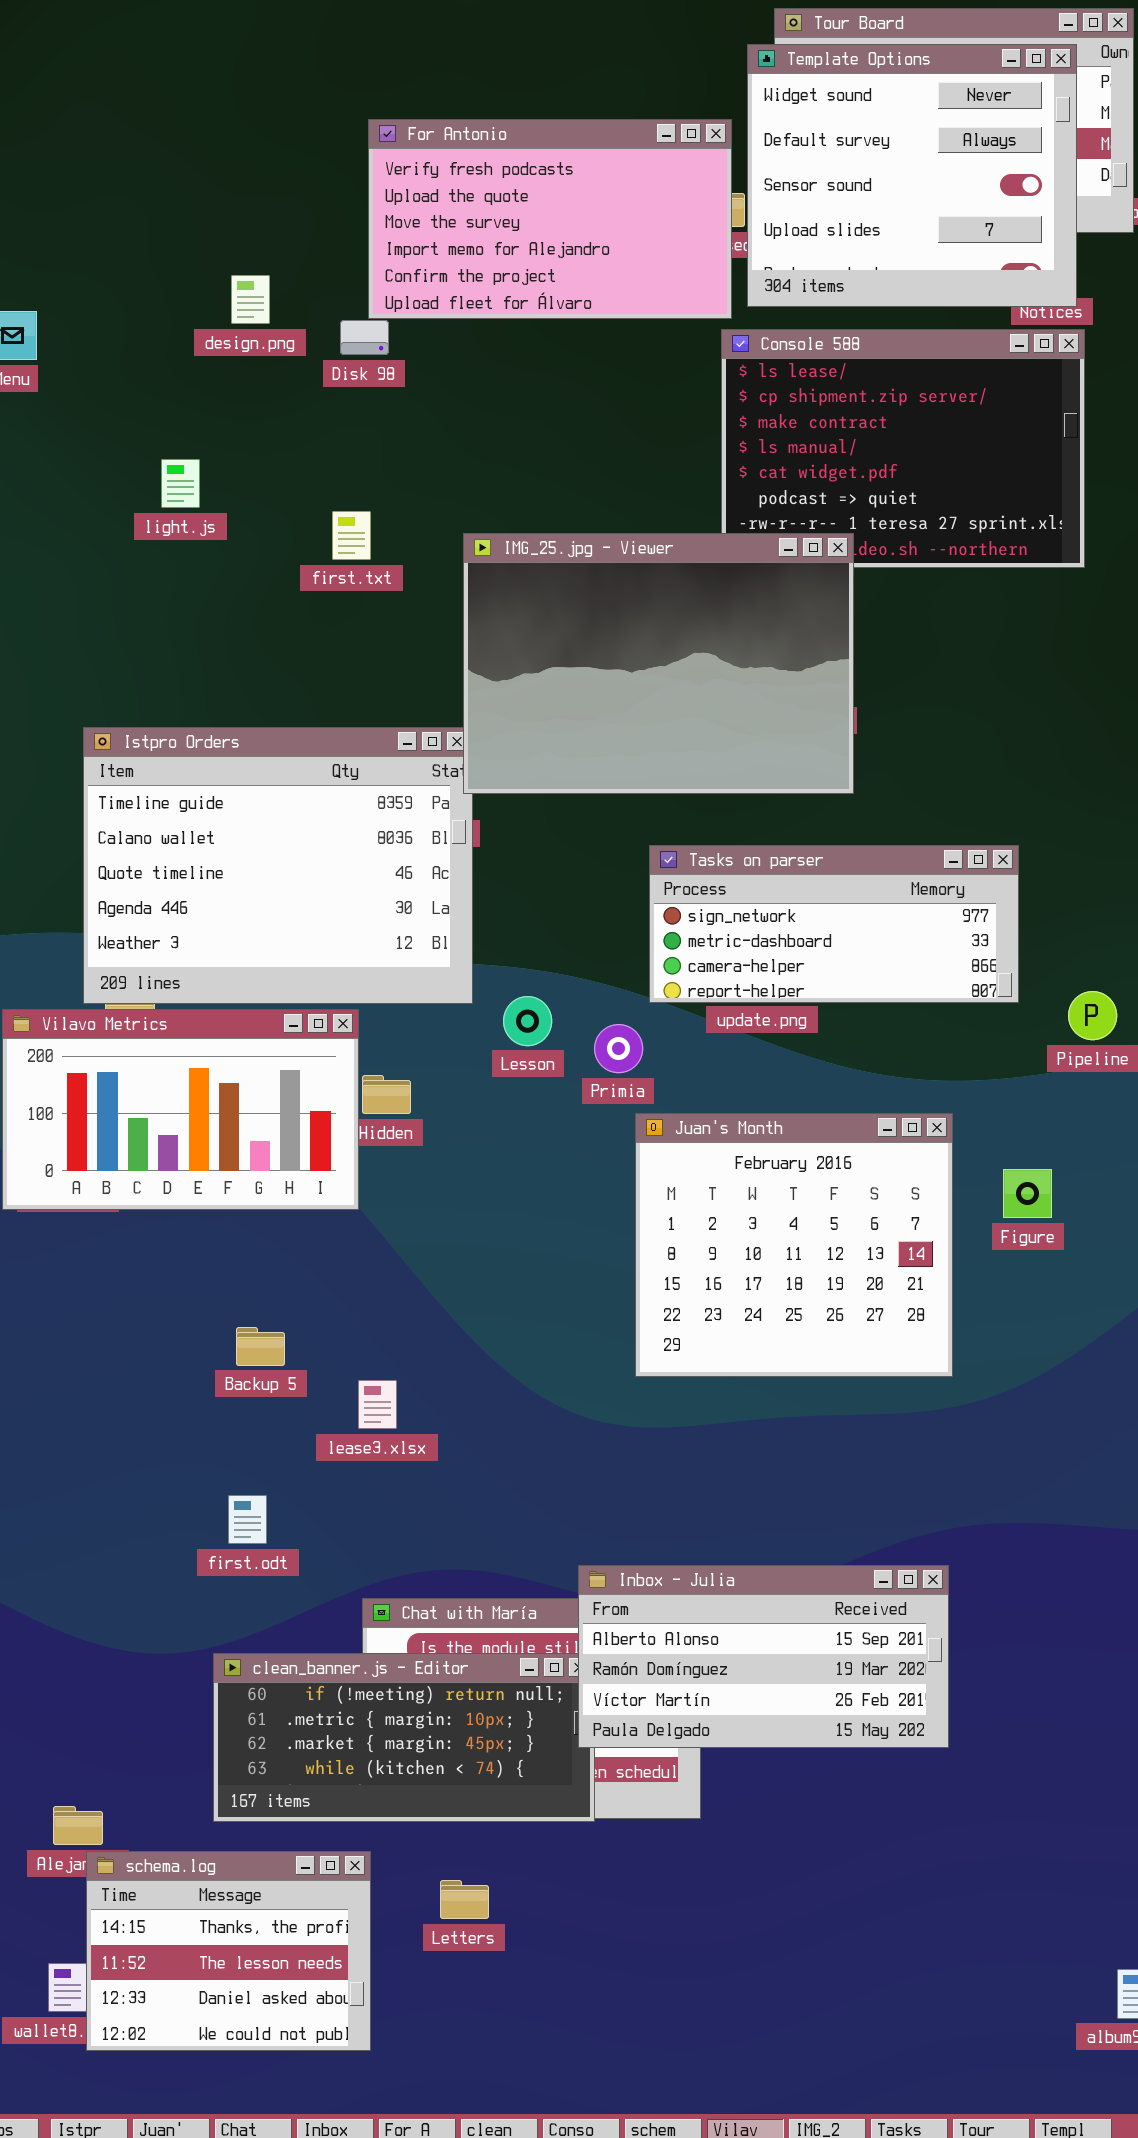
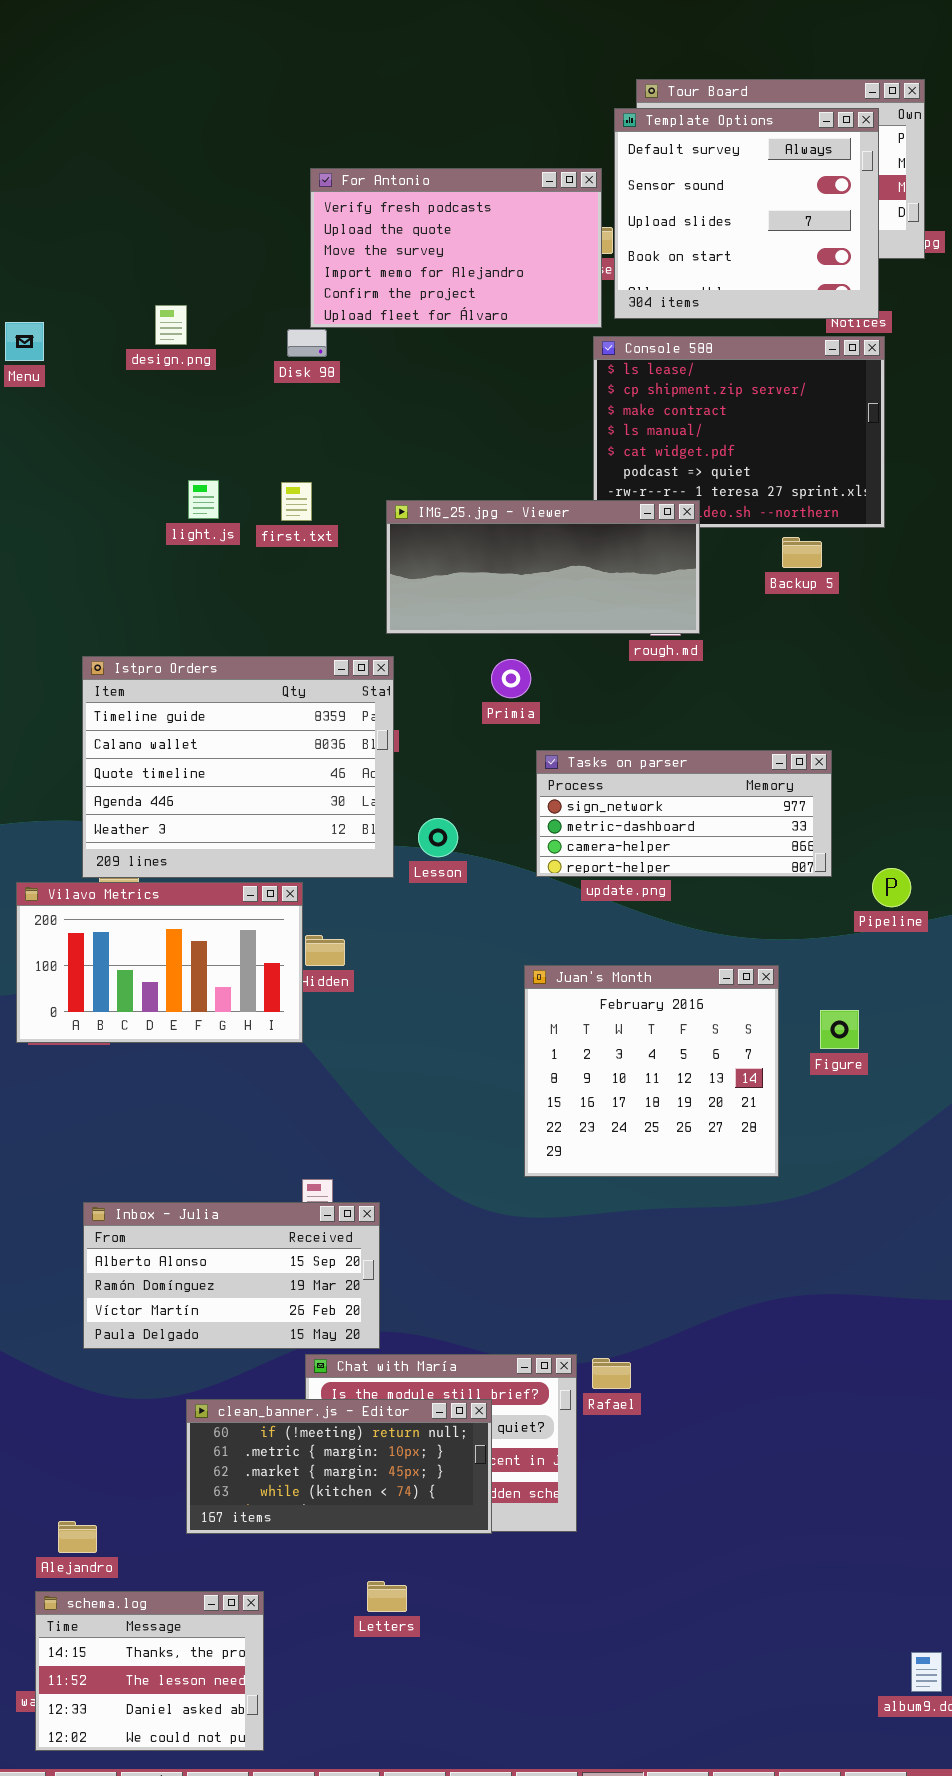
Template Options: [747,44,1077,307] -> [614,108,879,319], scrolled down 1 row
design.png: [231,275,270,324] -> [155,305,187,345], moved
light.js: [161,459,200,508] -> [188,480,219,519], moved
IMG_25.jpg - Viewer: [463,533,854,794] -> [386,500,700,634], resized
Lesson: [503,996,552,1046] -> [418,818,458,857], moved
Primia: [594,1024,643,1073] -> [491,659,531,698], moved
Backup 5: [236,1327,285,1366] -> [782,537,822,568], moved
Inbox - Julia: [578,1565,949,1748] -> [83,1202,380,1349], moved
schema.log: [86,1851,371,2051] -> [35,1591,264,1751], moved

